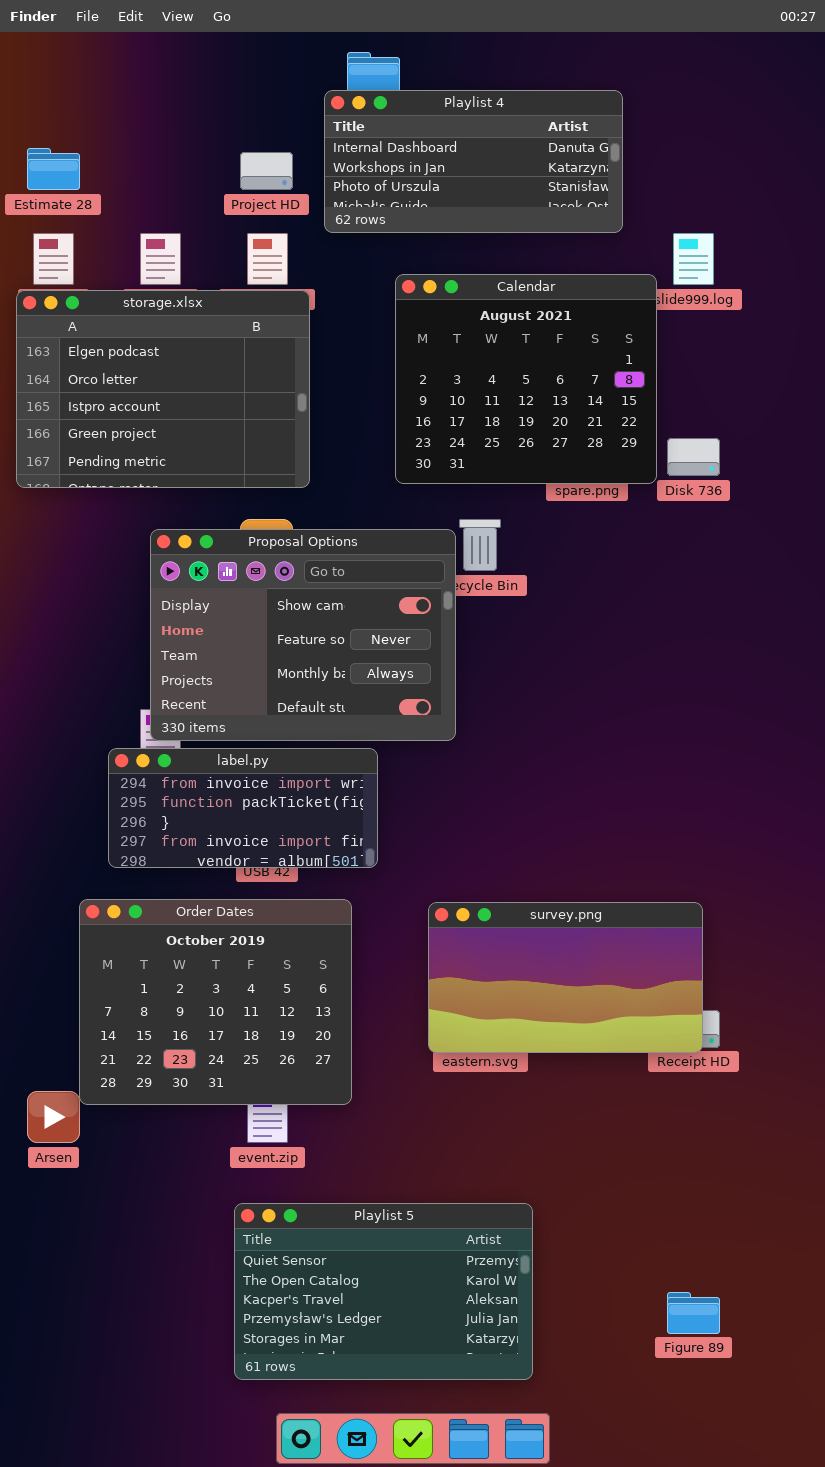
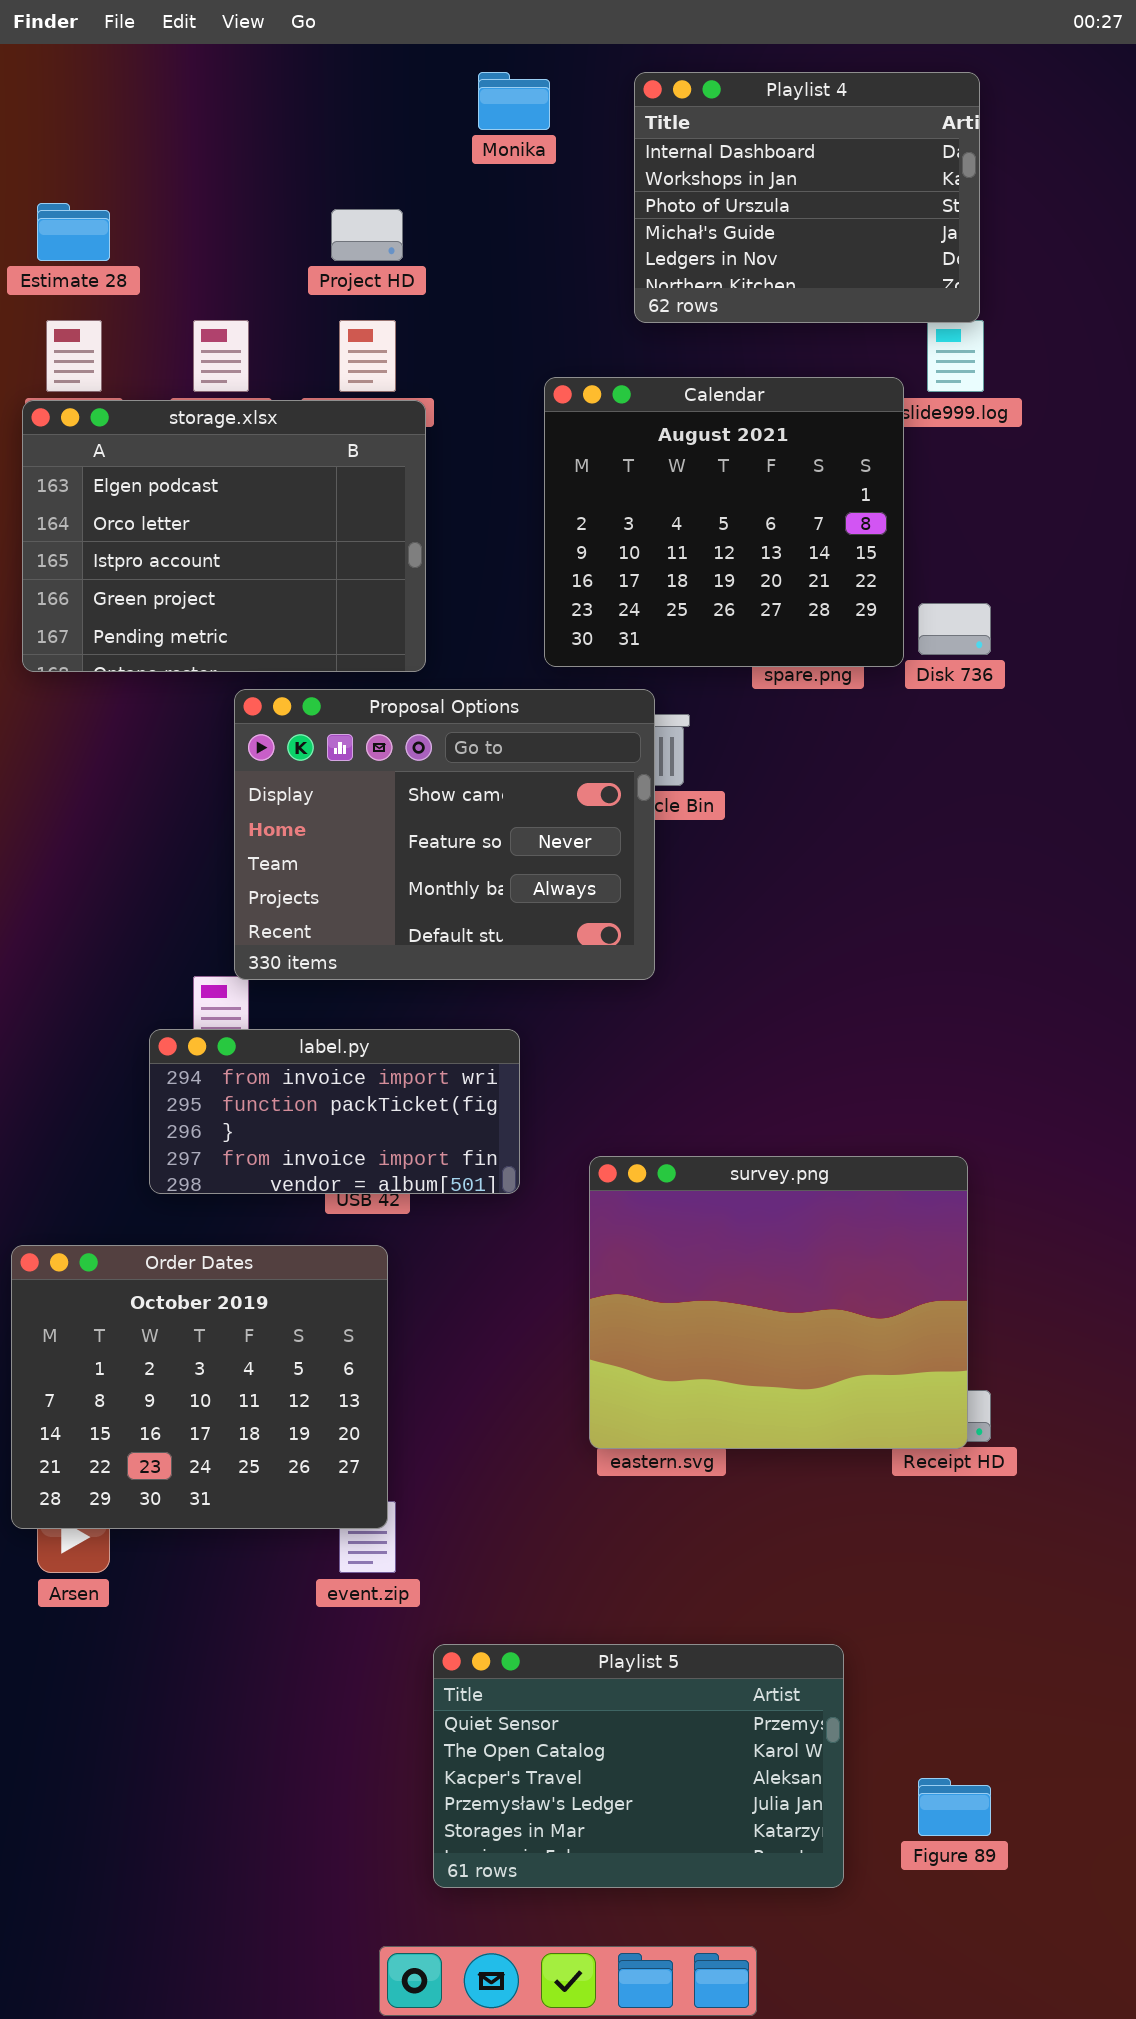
Playlist 4: [324,90,623,233] -> [634,72,980,323], moved, resized
Proposal Options: [150,529,456,741] -> [234,689,655,980], moved
Order Dates: [79,899,352,1105] -> [11,1245,388,1529], moved
survey.png: [428,902,703,1053] -> [589,1156,968,1449], resized
Playlist 5: [234,1203,533,1380] -> [433,1644,844,1888], moved

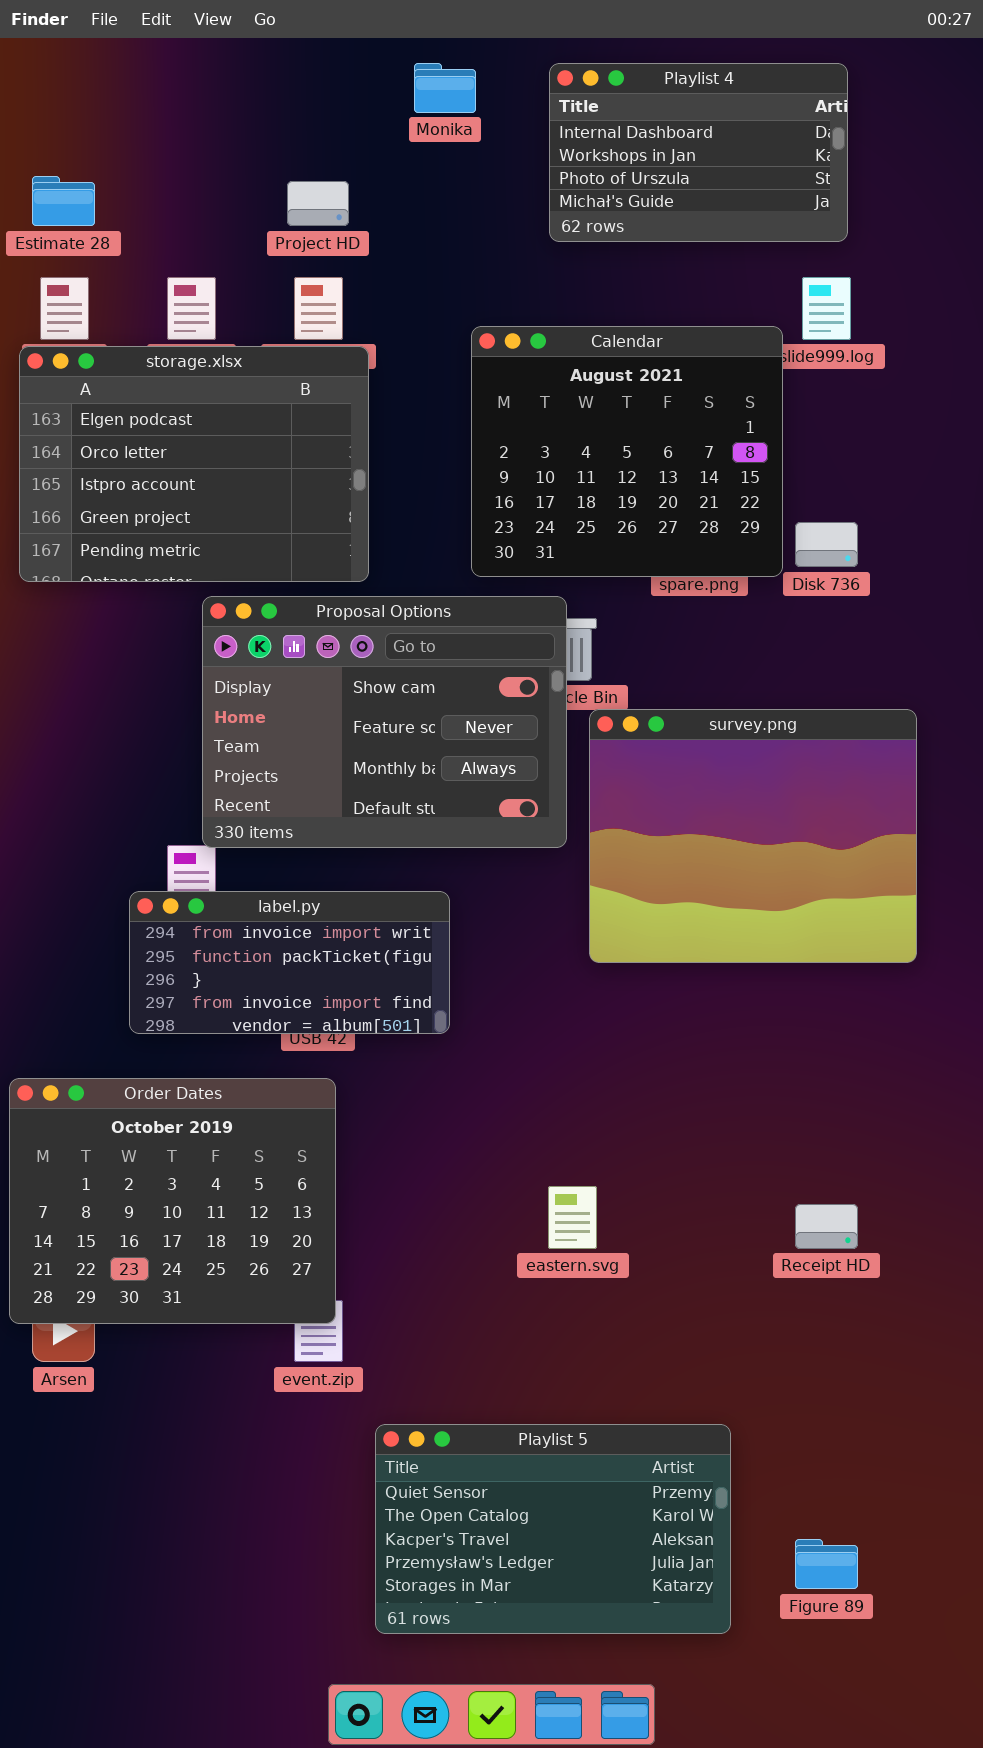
Playlist 4: [634,72,980,323] -> [549,63,848,242], resized
survey.png: [589,1156,968,1449] -> [589,709,917,963], moved

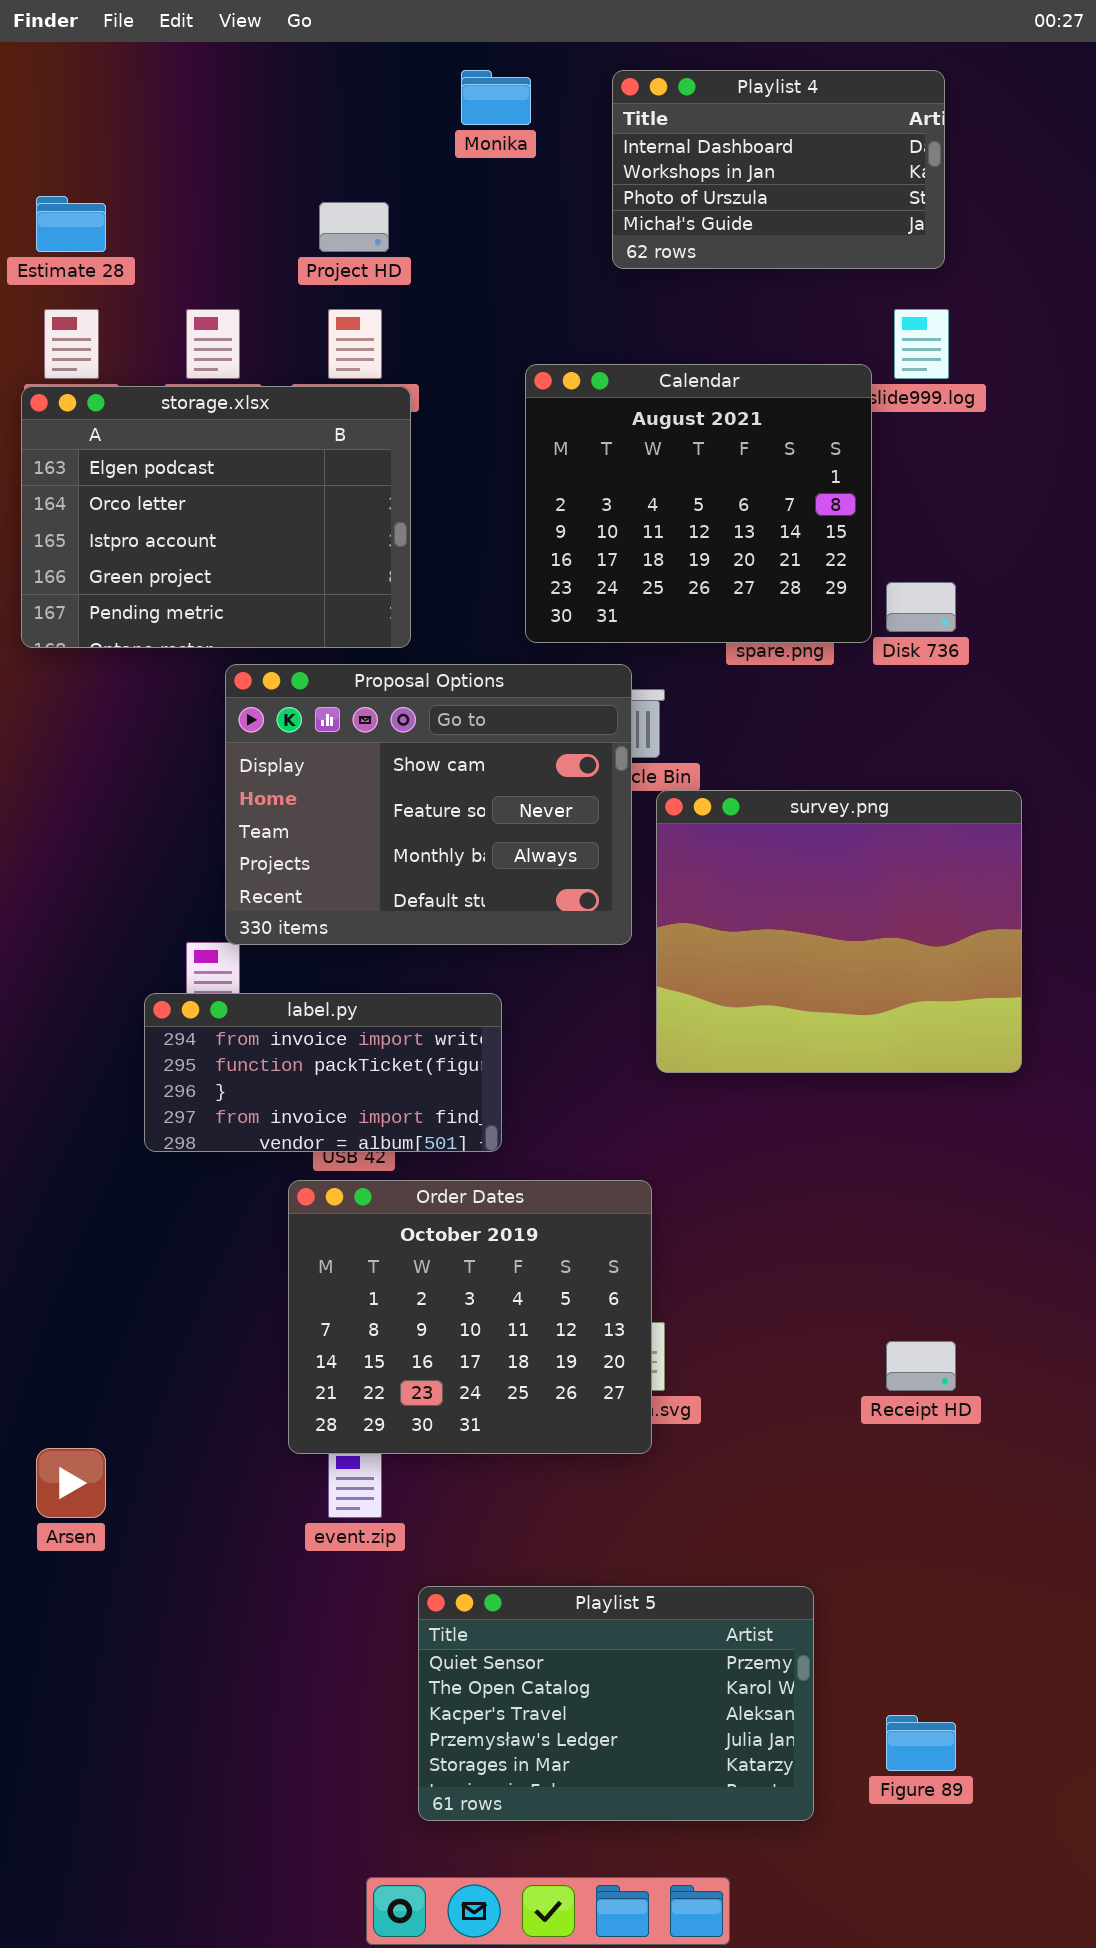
Order Dates: [9,1078,336,1324] -> [288,1180,652,1454], moved

